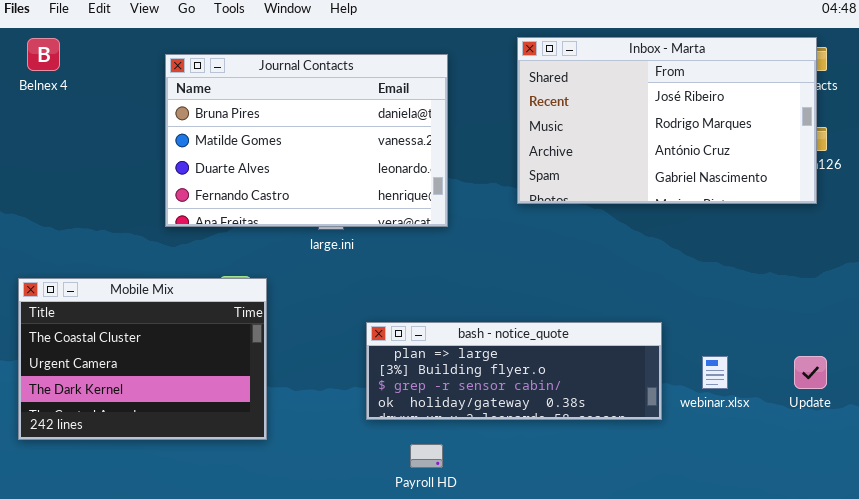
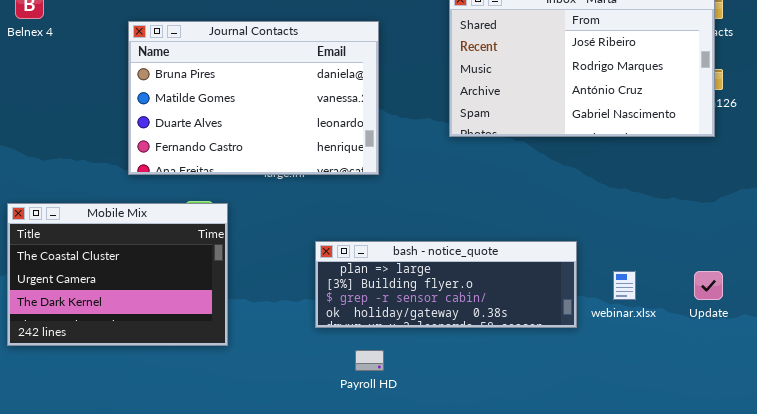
Journal Contacts: [165,54,448,227] -> [128,21,379,175], moved

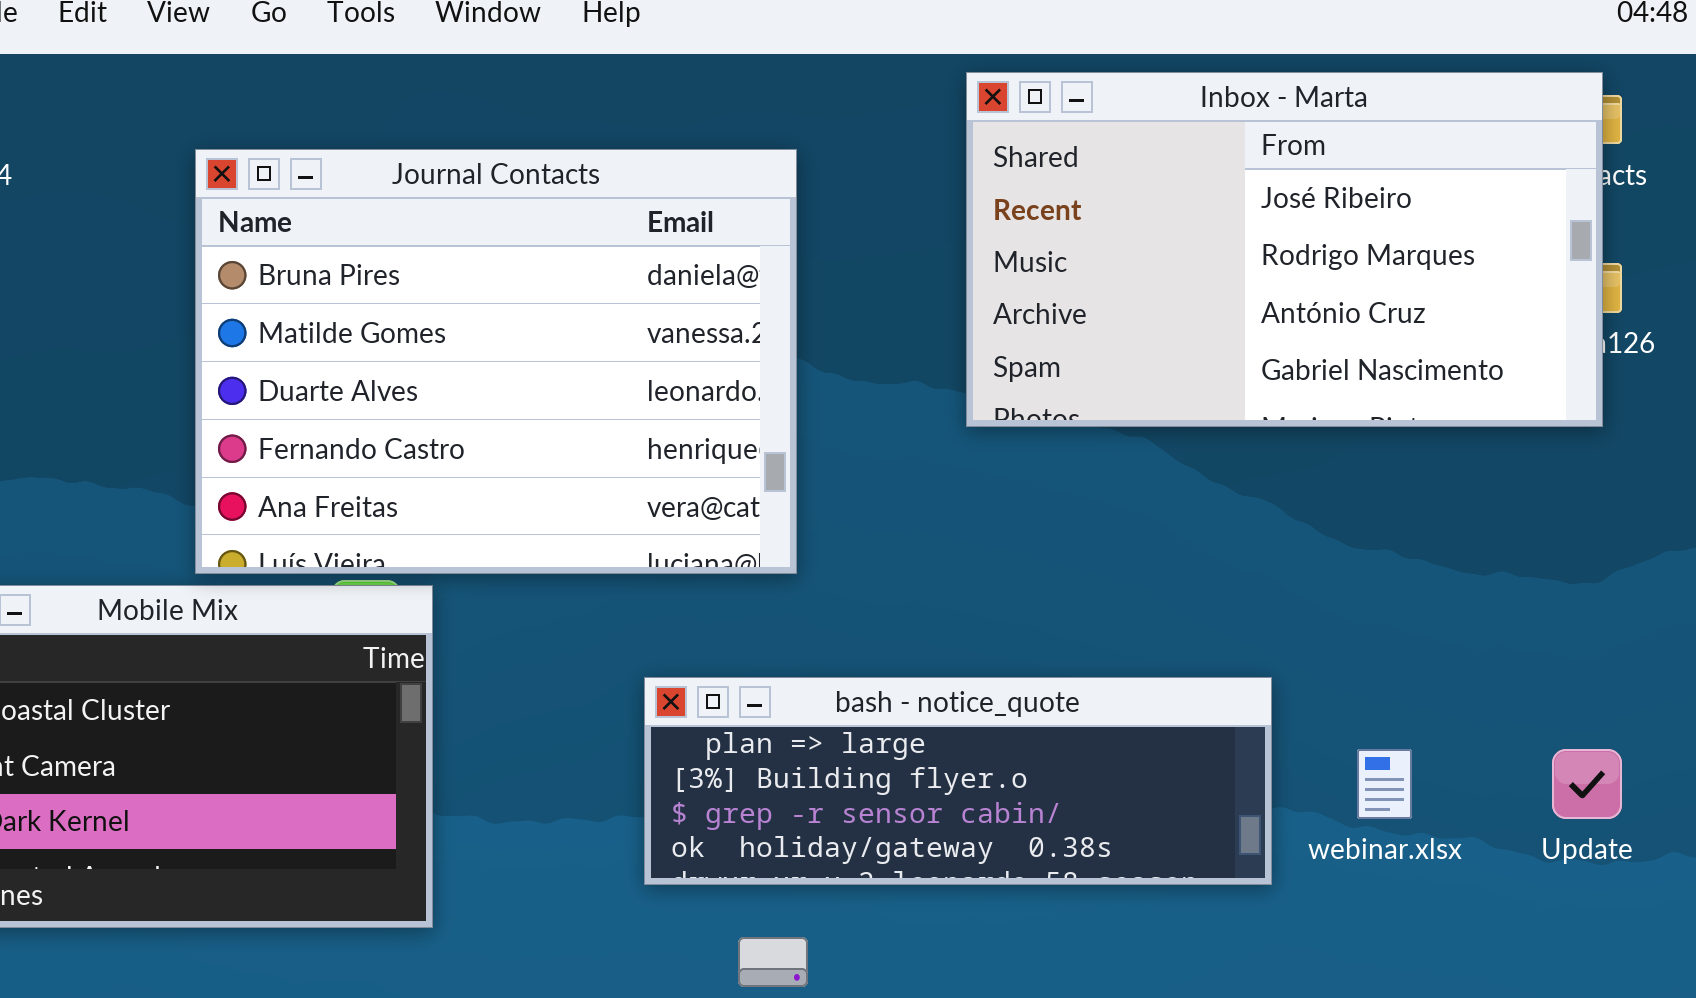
Journal Contacts: [128,21,379,175] -> [195,149,797,574], resized

